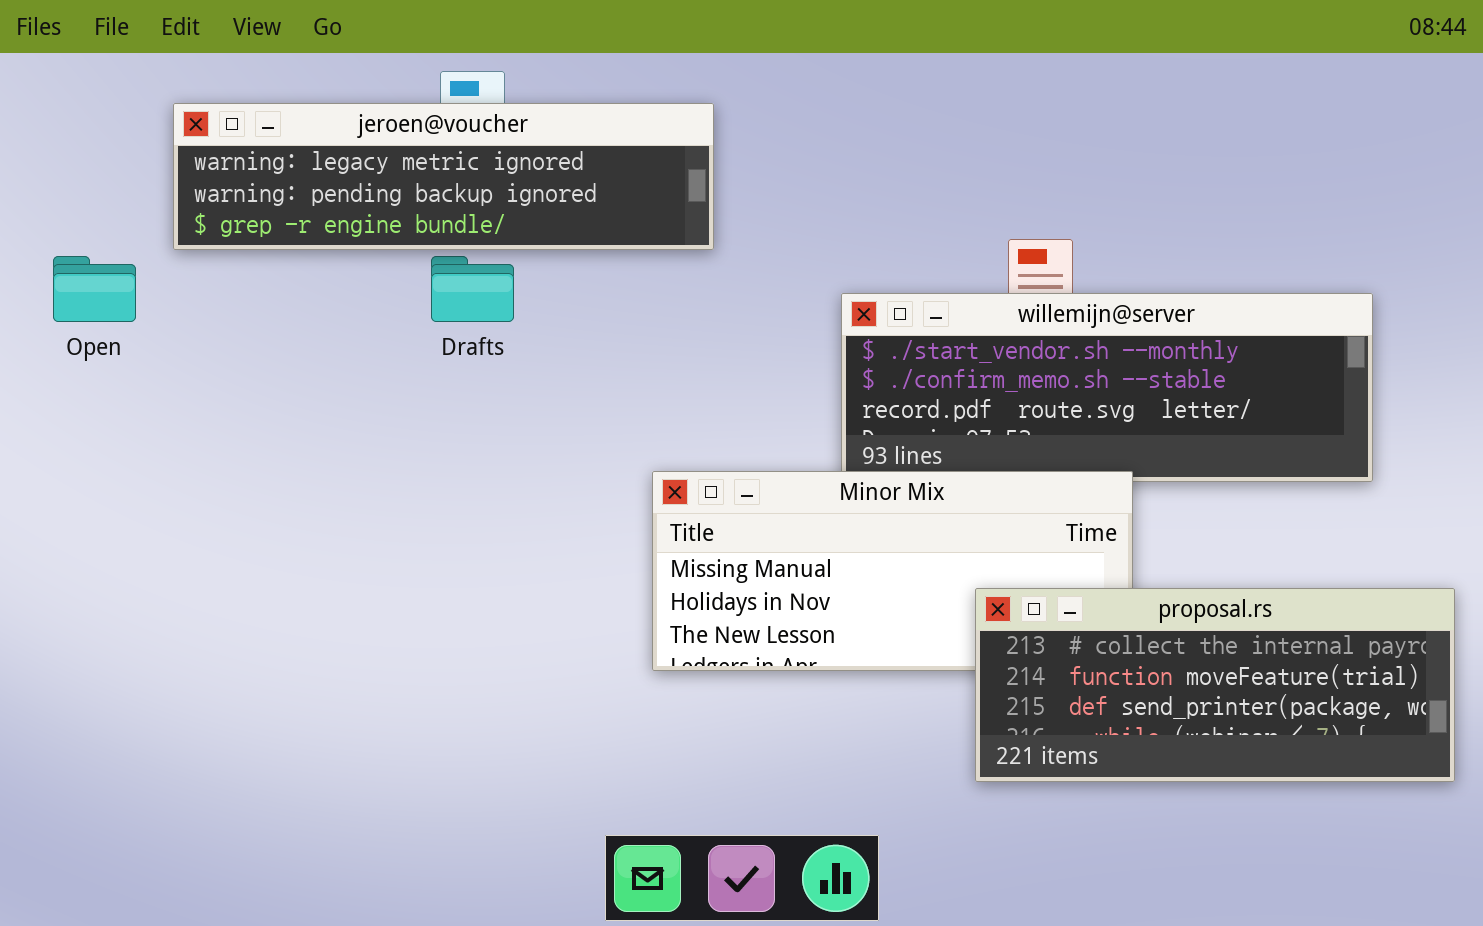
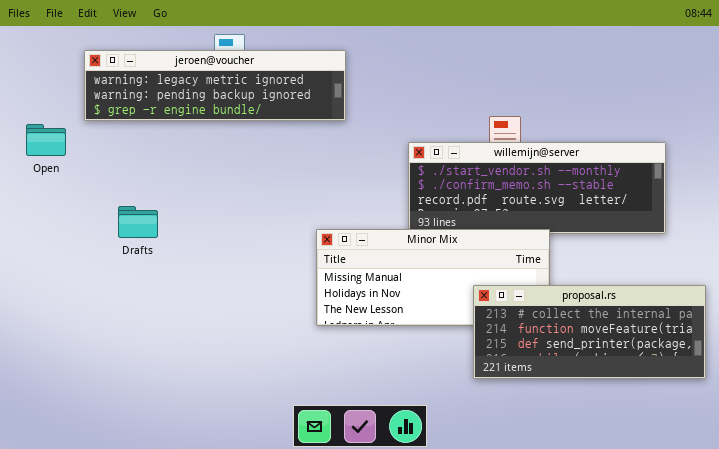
Drafts: [431,256,514,322] -> [118,206,158,238], moved

